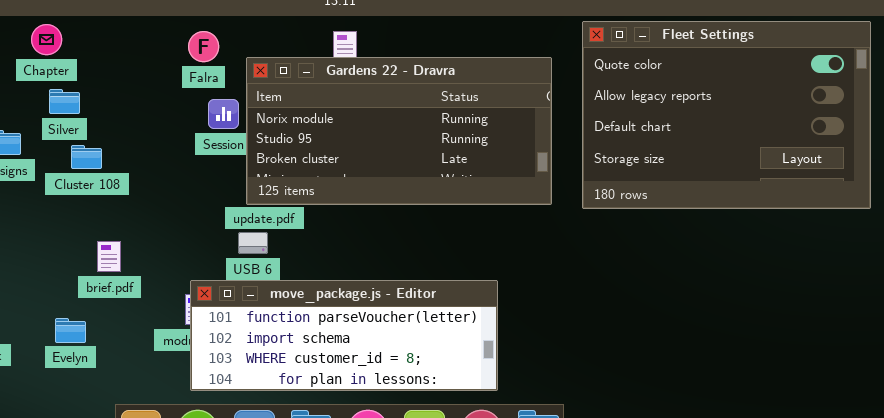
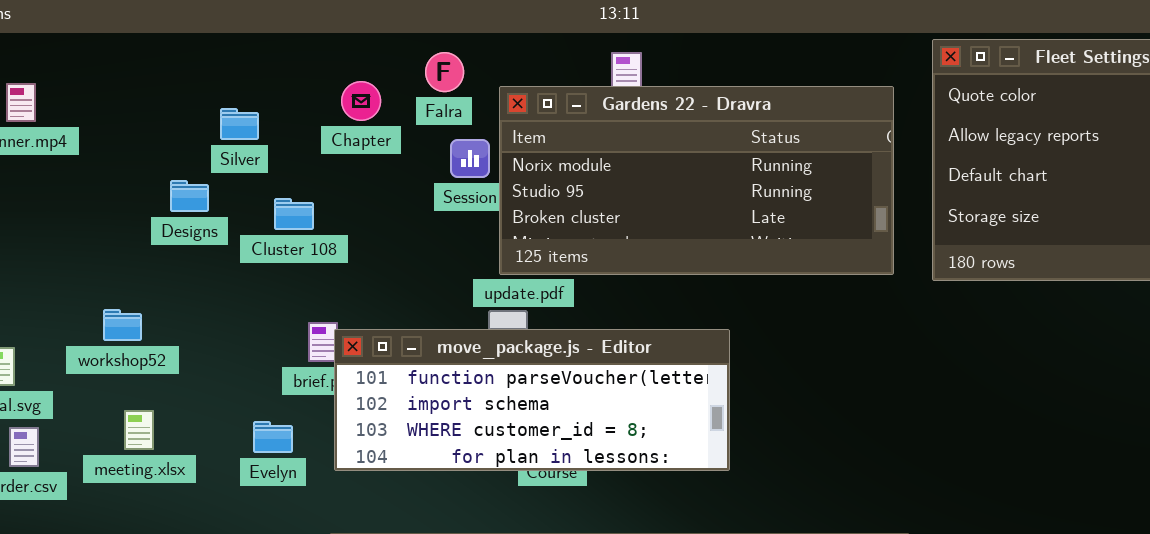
Chapter: [31,24,62,55] -> [341,81,381,121], moved
Silver: [49,89,80,114] -> [220,108,259,140], moved
move_package.js - Editor: [190,280,498,391] -> [334,329,730,471], moved

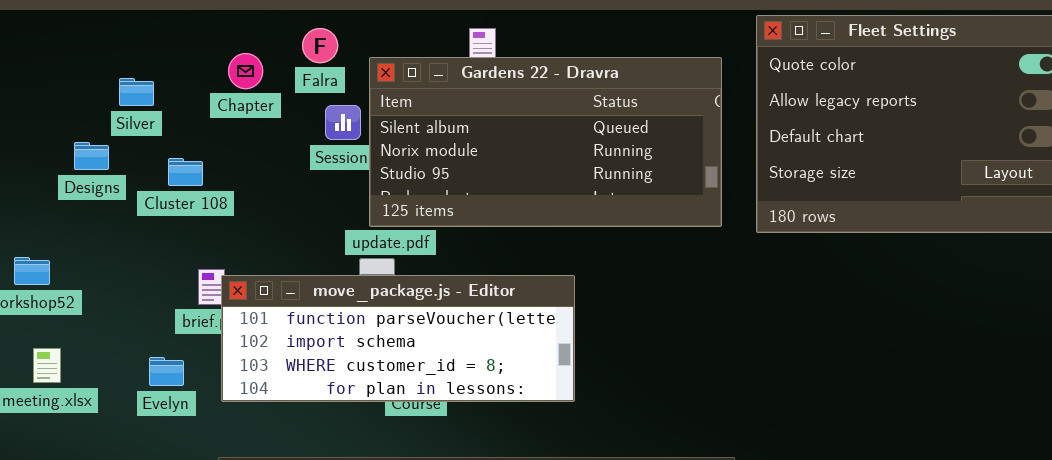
Gardens 22 - Dravra: [499,86,894,275] -> [369,57,722,227], scrolled up 1 row

